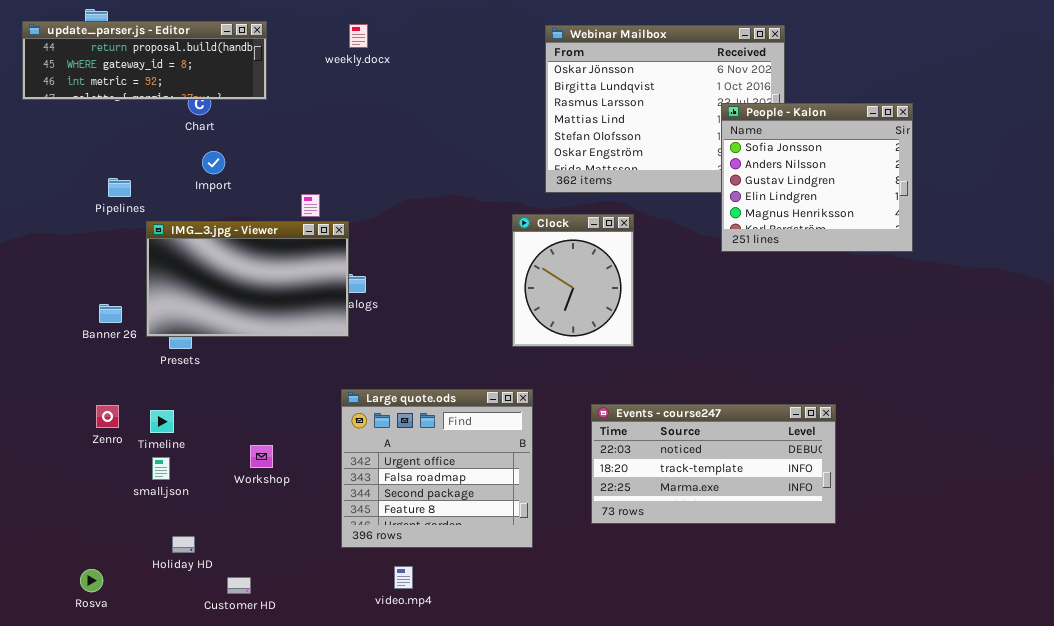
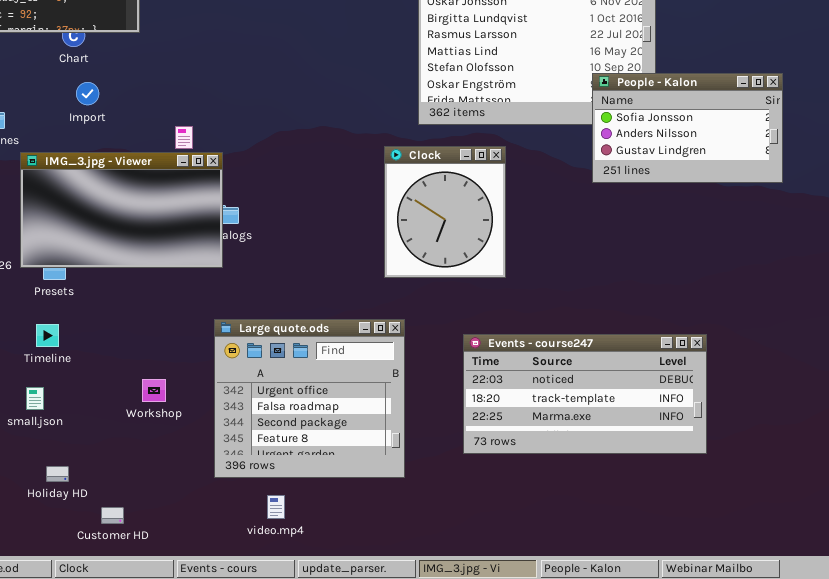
People - Kalon: [721,103,913,252] -> [592,73,783,183], resized
Timeline: [150,410,174,433] -> [36,324,59,347], moved
Workshop: [250,445,273,468] -> [142,379,166,402], moved

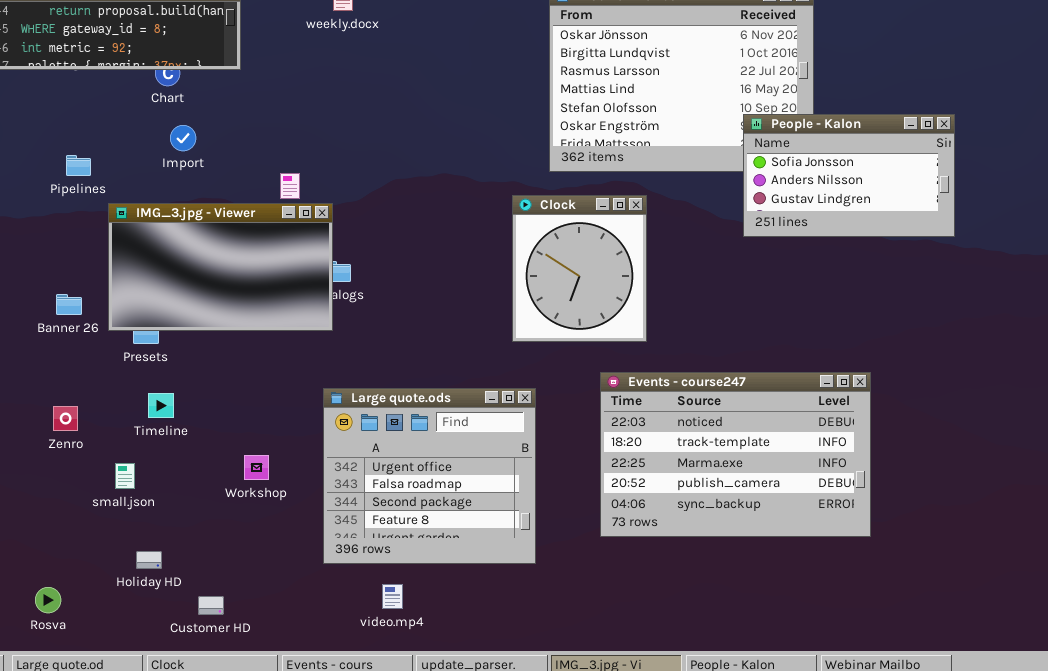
Timeline: [36,324,59,347] -> [148,393,174,418], moved
Events - course247: [463,334,707,454] -> [600,372,871,537], resized

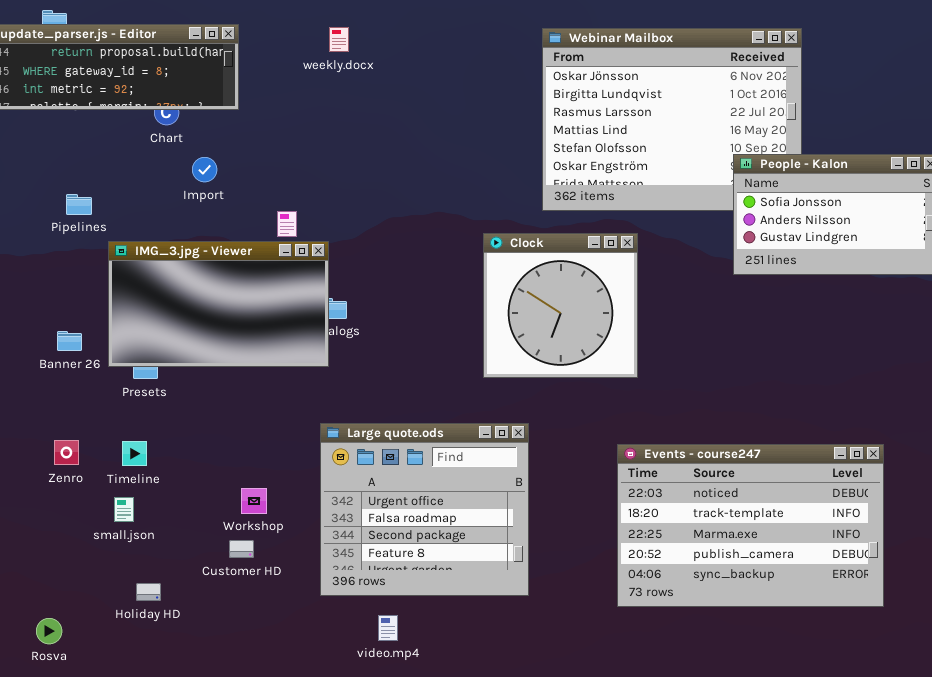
Import: [170,125,196,151] -> [192,157,217,182], moved
Clock: [512,195,647,342] -> [483,233,638,378], resized
Events - course247: [600,372,871,537] -> [617,444,884,607], moved
Timeline: [148,393,174,418] -> [122,441,147,466], moved
Customer HD: [198,596,224,615] -> [229,540,254,558], moved

